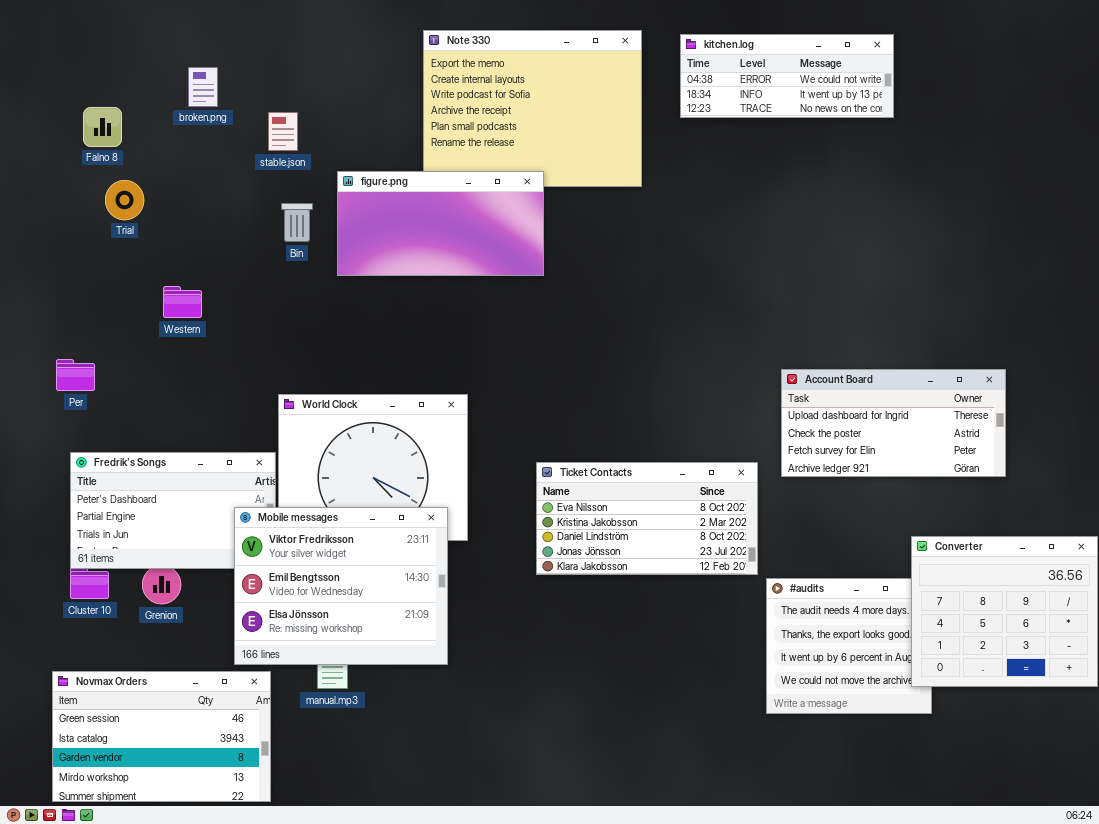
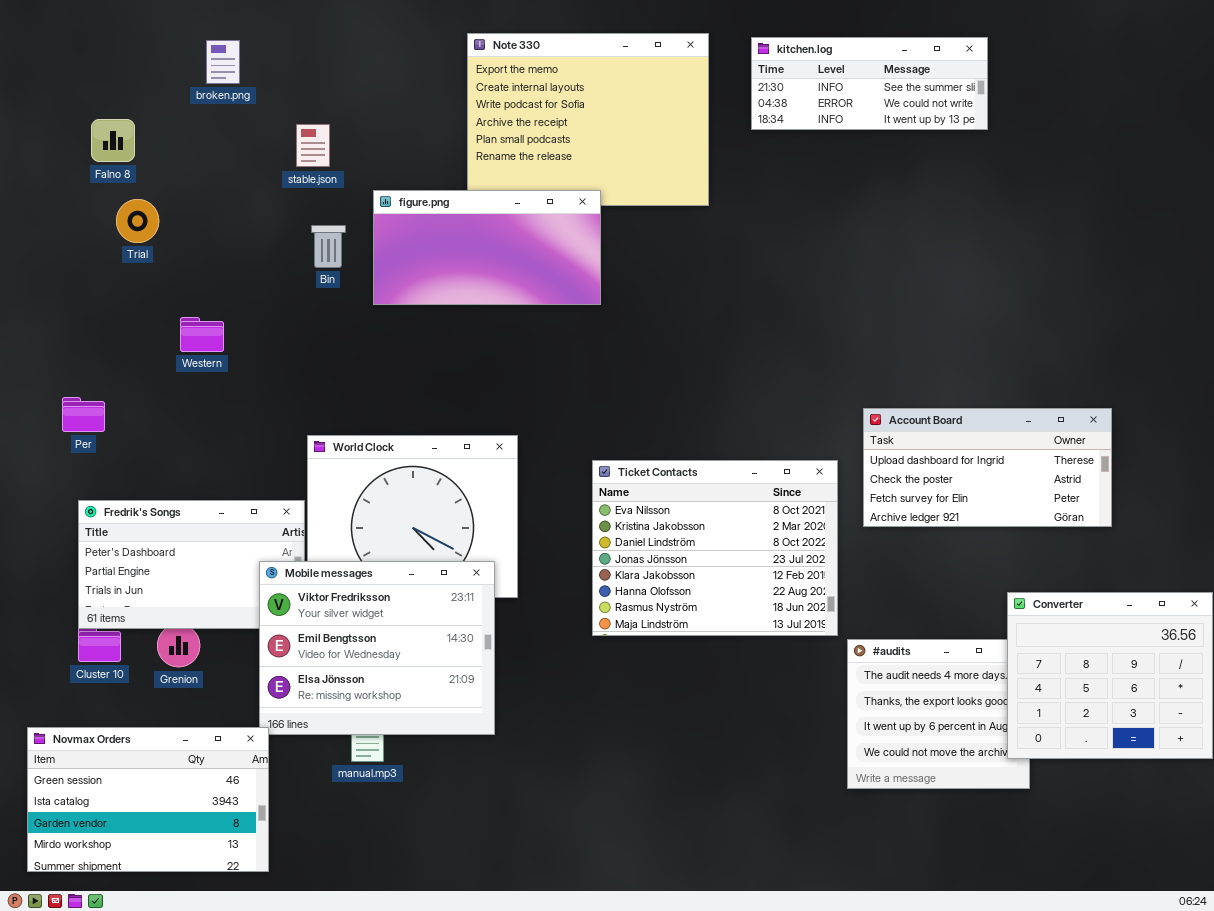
kitchen.log: [680,34,894,118] -> [751,37,988,130], scrolled up 1 row
broken.png: [188,67,218,107] -> [206,40,240,84], moved
Ticket Contacts: [536,462,758,575] -> [592,460,838,636], resized
Novmax Orders: [52,671,271,802] -> [27,727,269,872], moved

